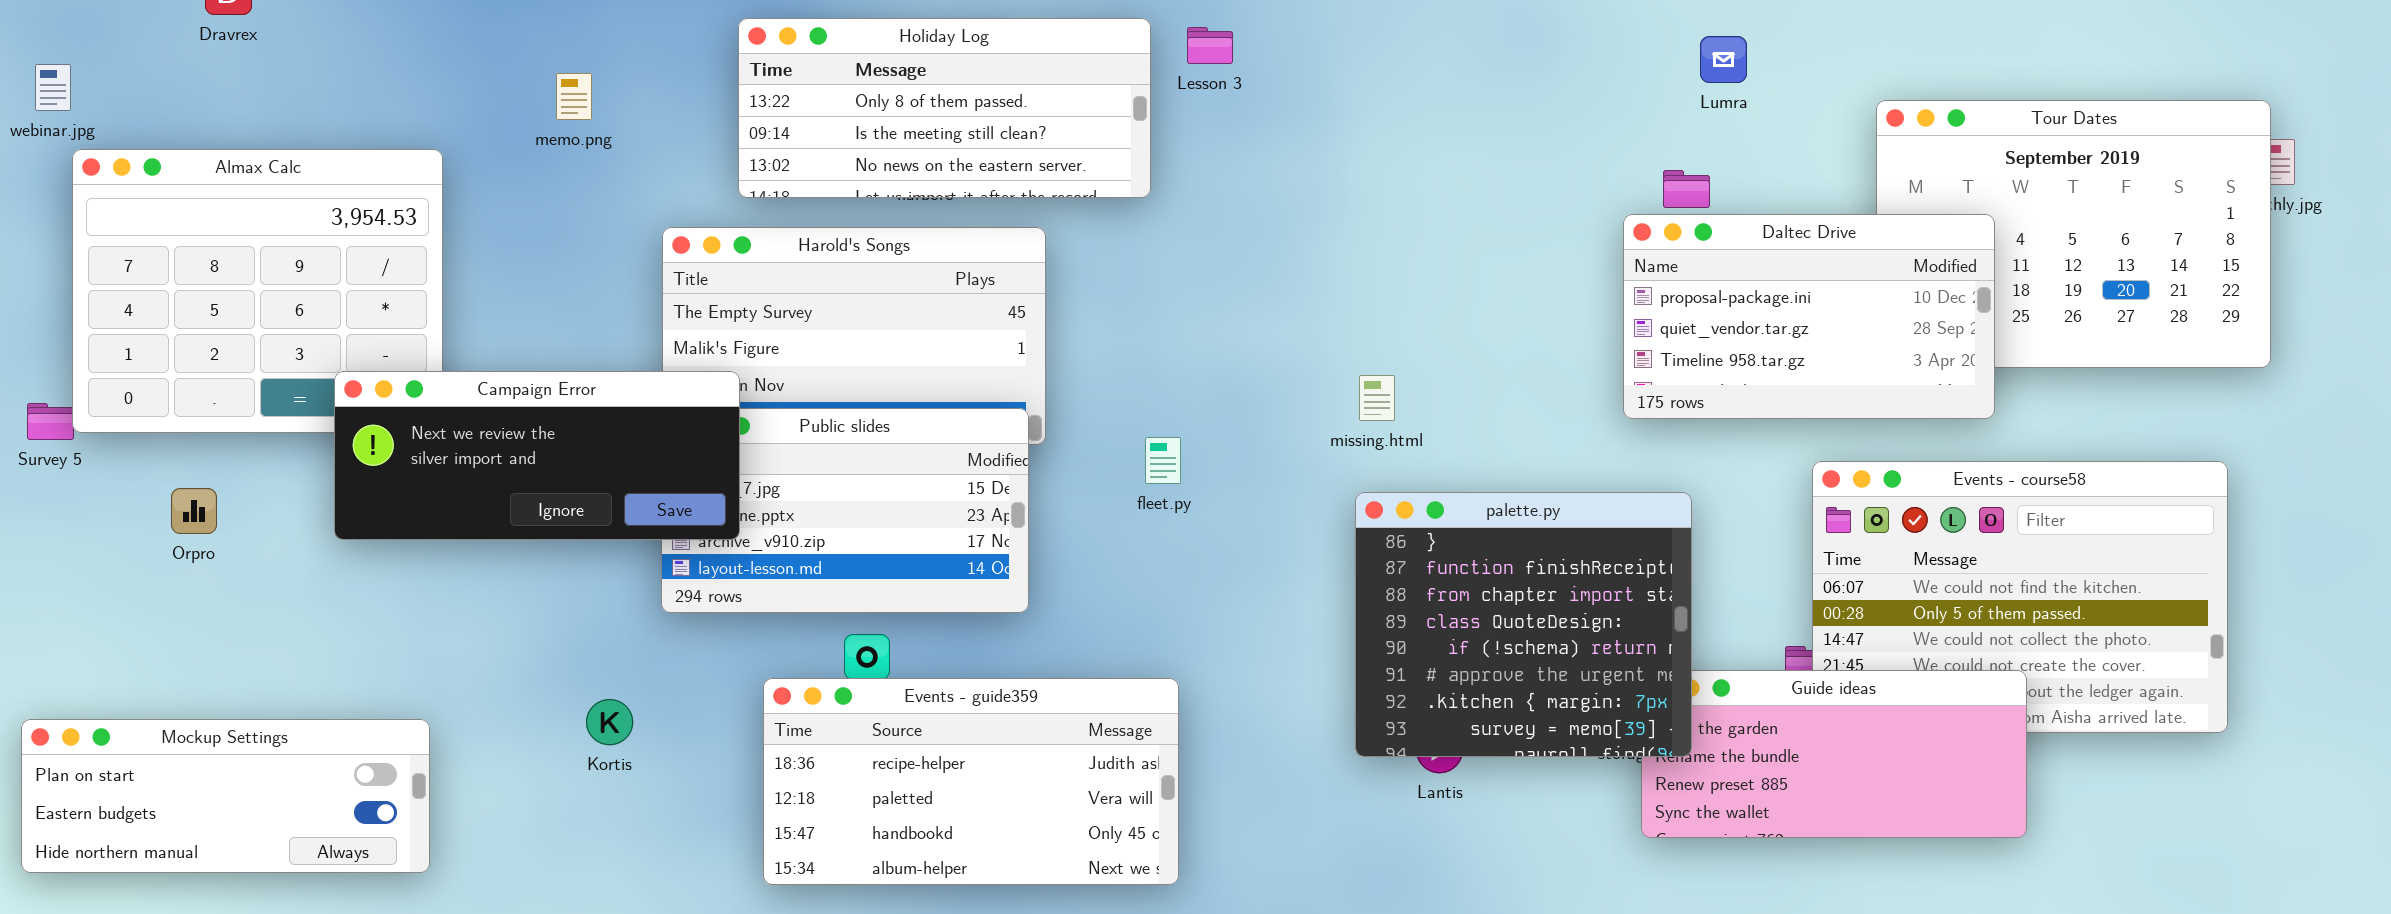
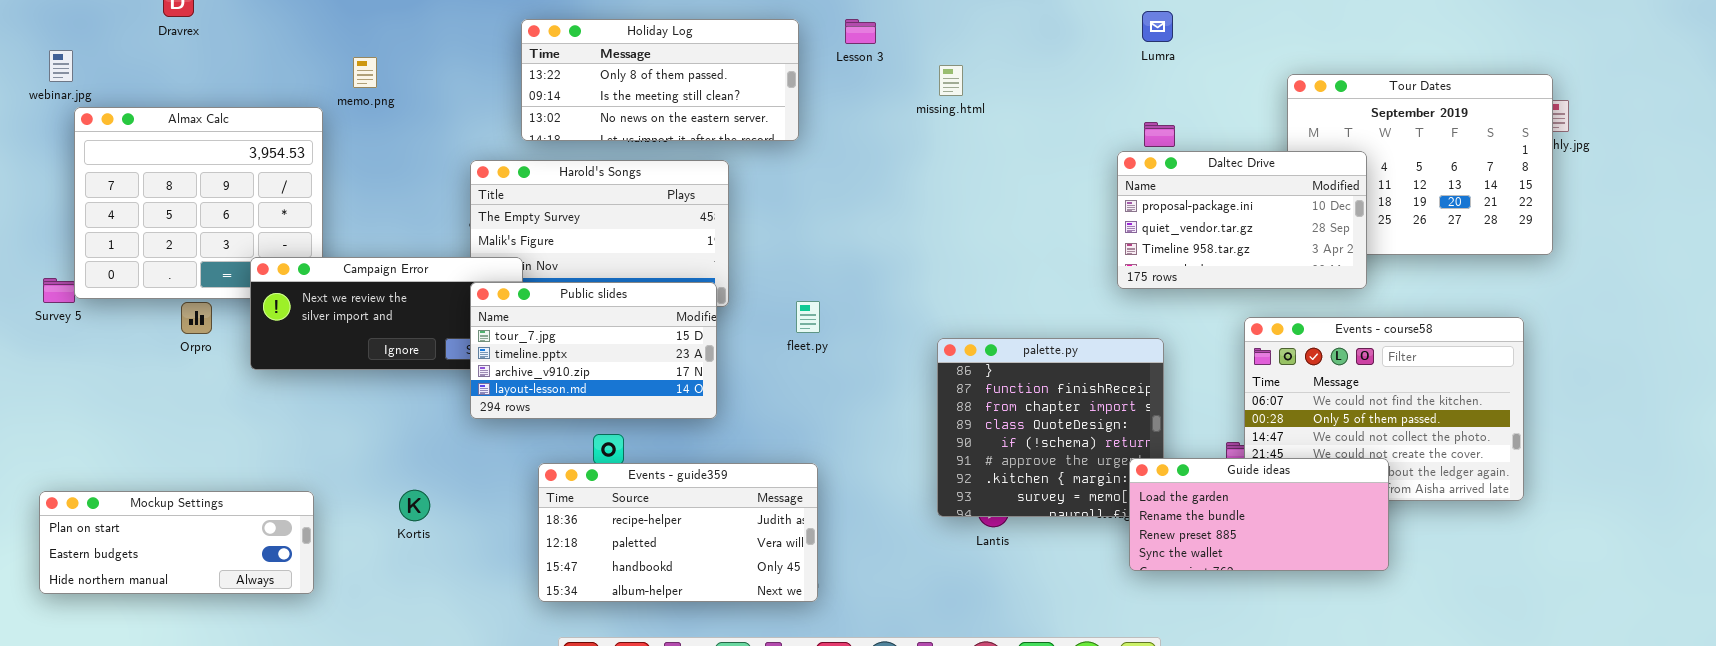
Lesson 3: [1187,27,1233,64] -> [845,19,876,44], moved
Lumra: [1700,36,1747,83] -> [1142,11,1173,42], moved
memo.png: [556,73,592,120] -> [353,57,377,88], moved
missing.html: [1359,375,1395,421] -> [939,65,963,96], moved
Public slides: [661,408,1029,613] -> [470,282,717,419], raised
Orpro: [171,488,217,534] -> [181,302,212,334], moved
Guide ideas: [1641,670,2027,838] -> [1129,458,1389,571], raised
Kortis: [586,699,633,745] -> [399,490,430,521], moved

